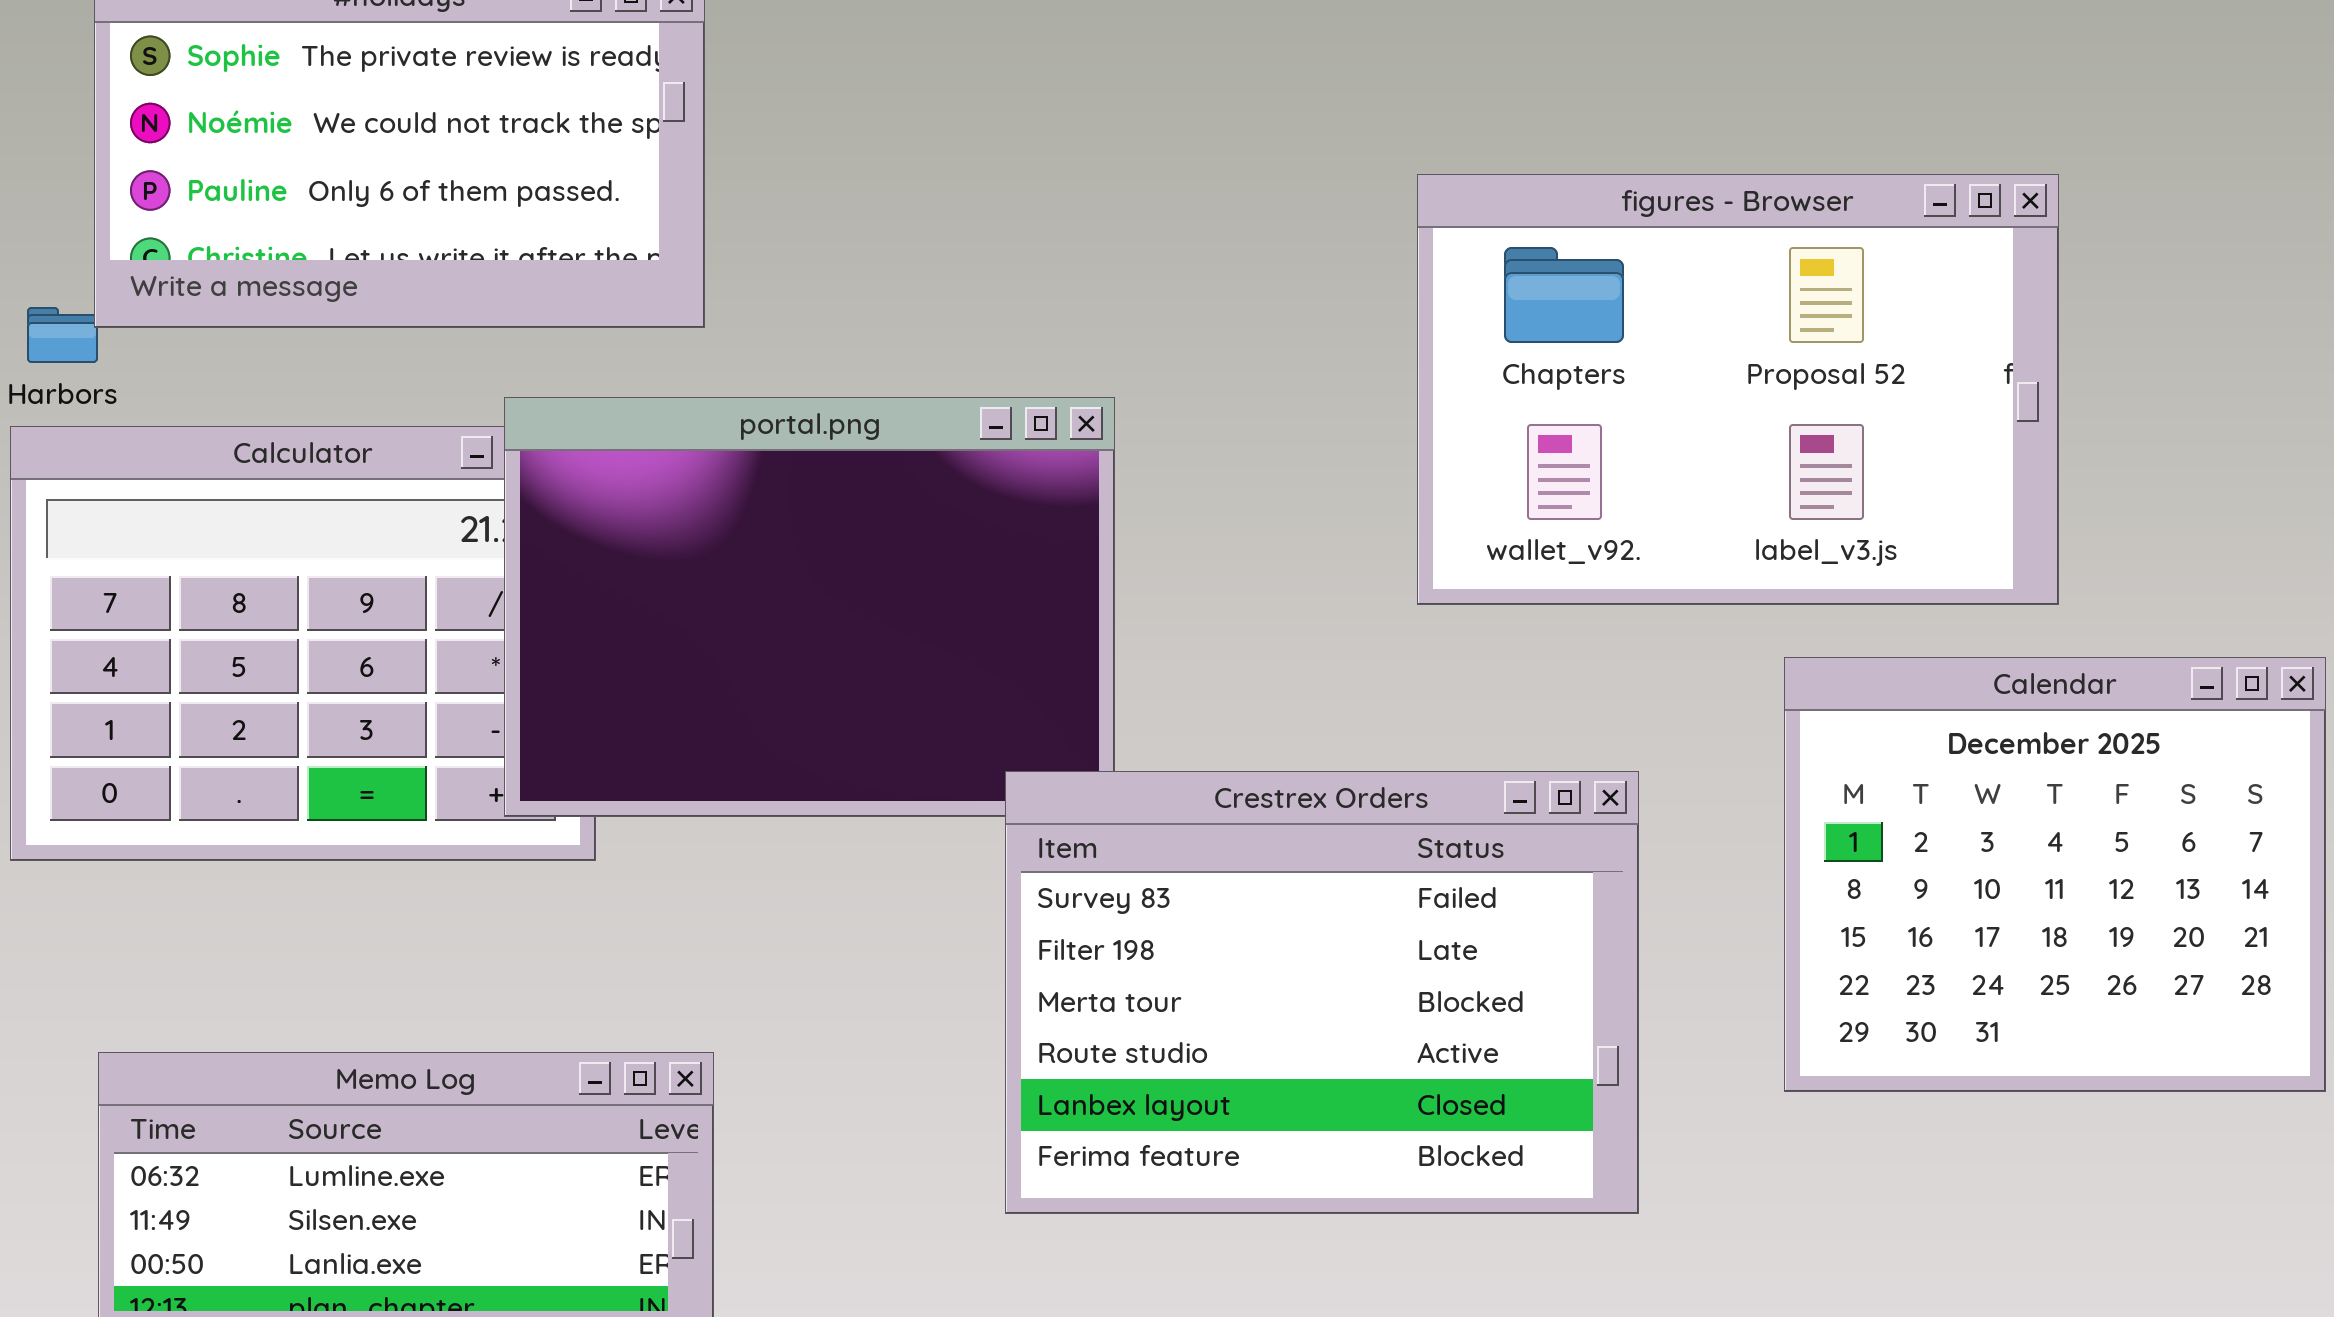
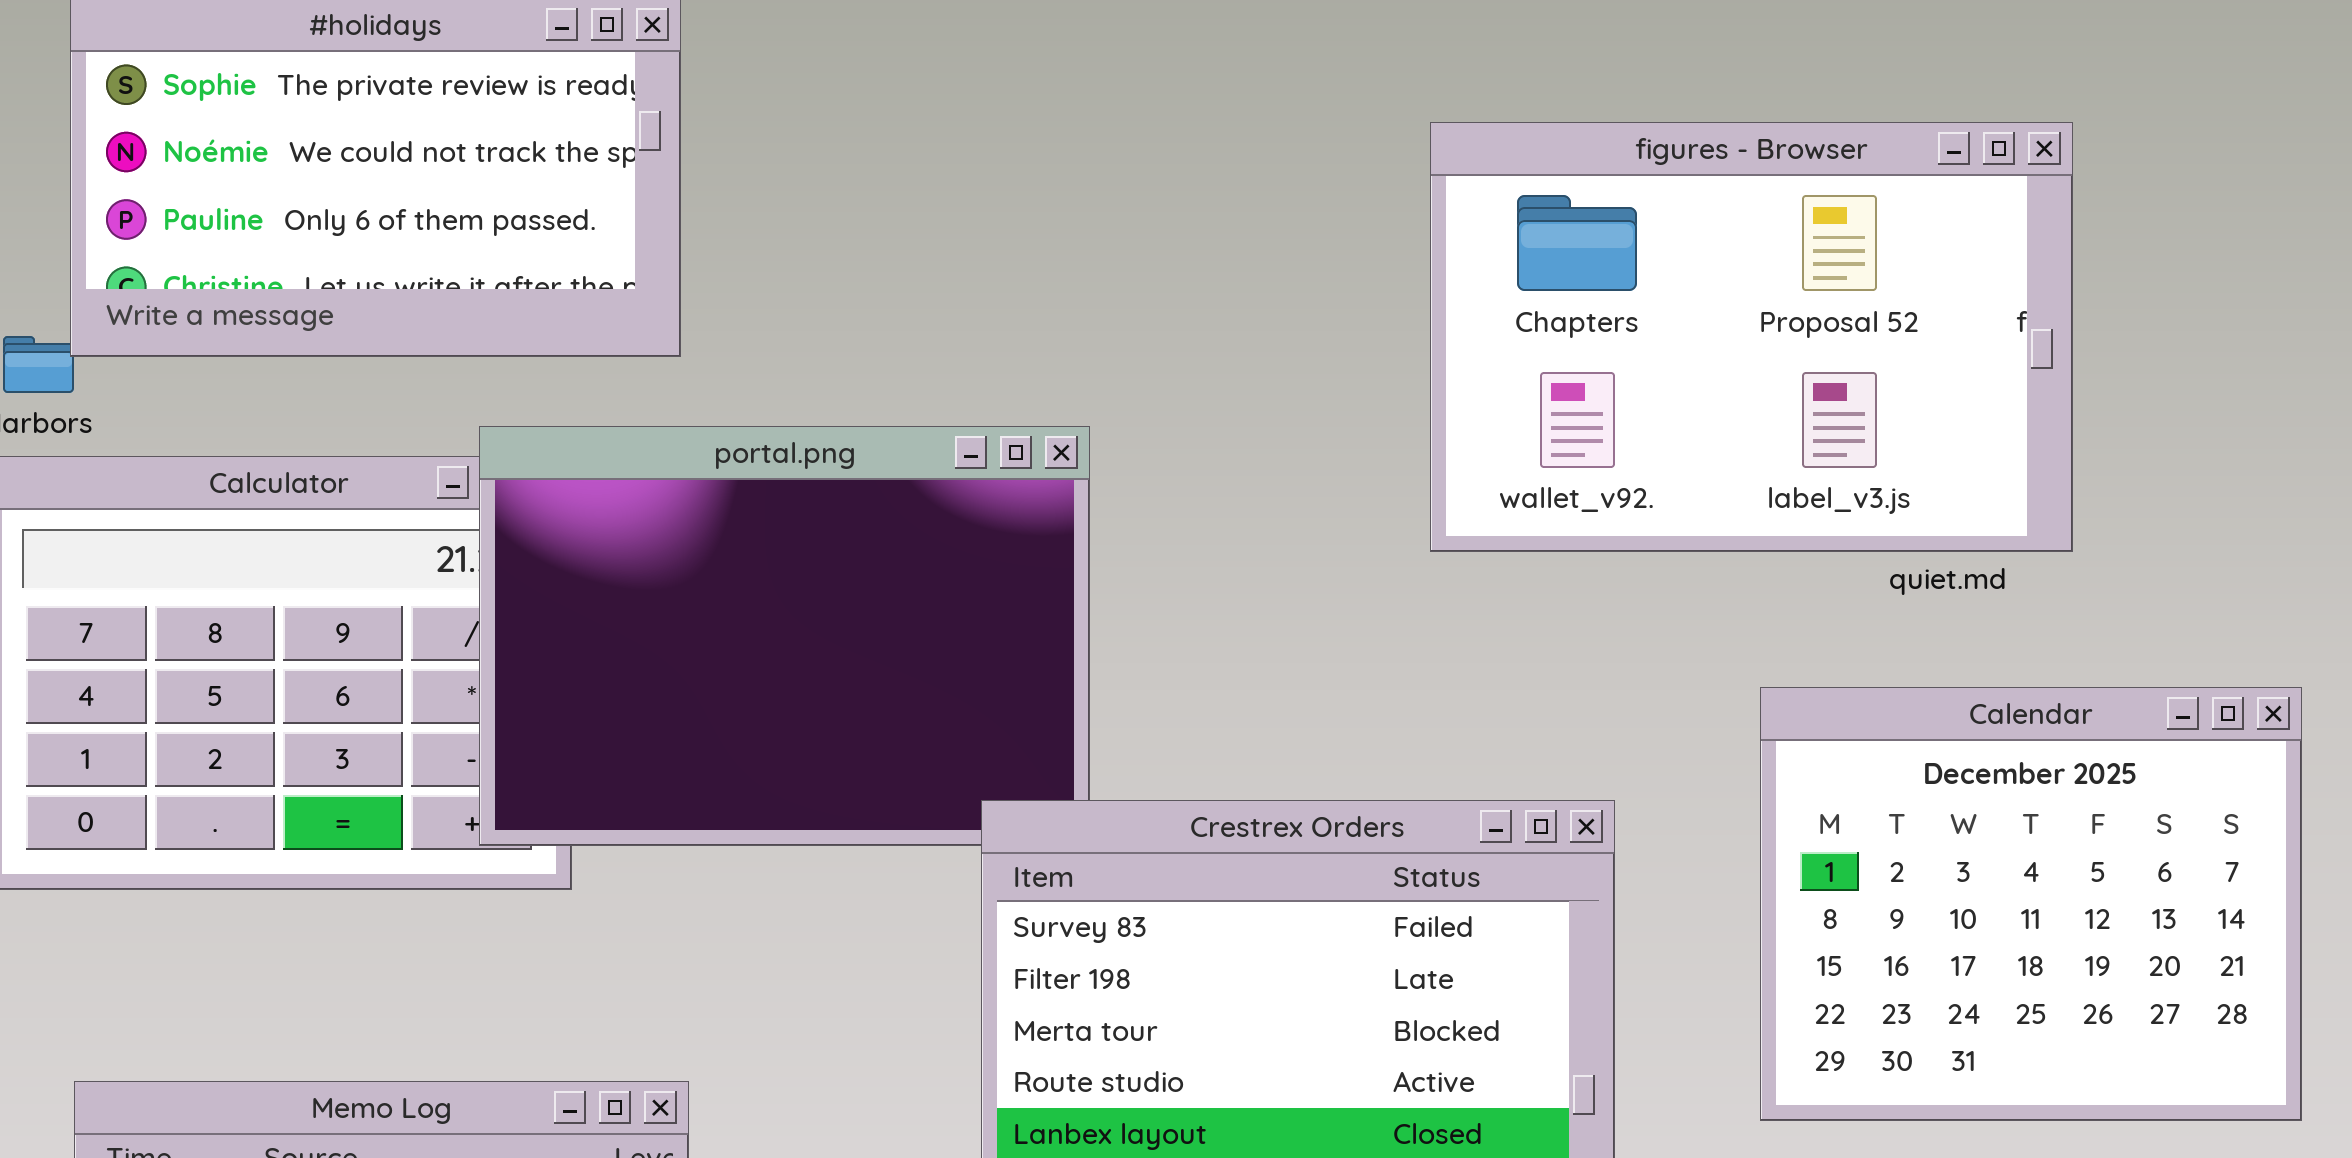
figures - Browser: [1417,174,2059,605] -> [1430,122,2073,552], moved

